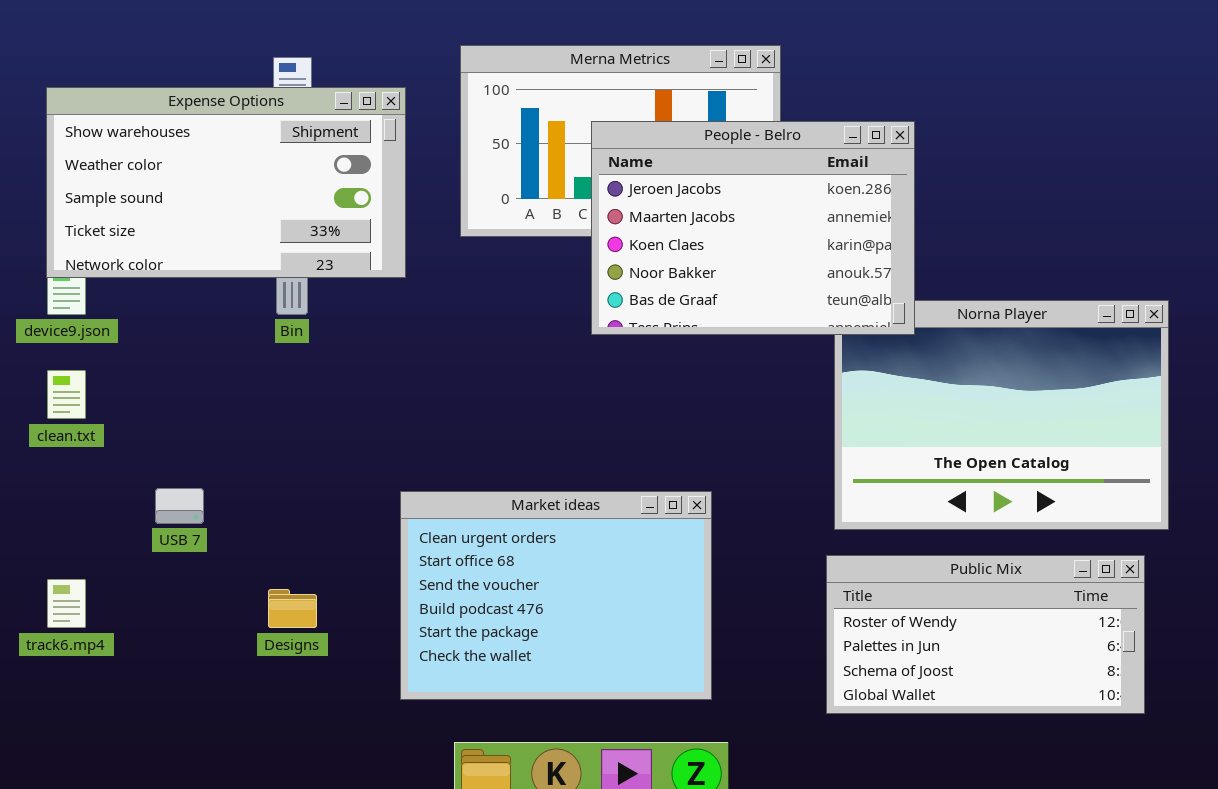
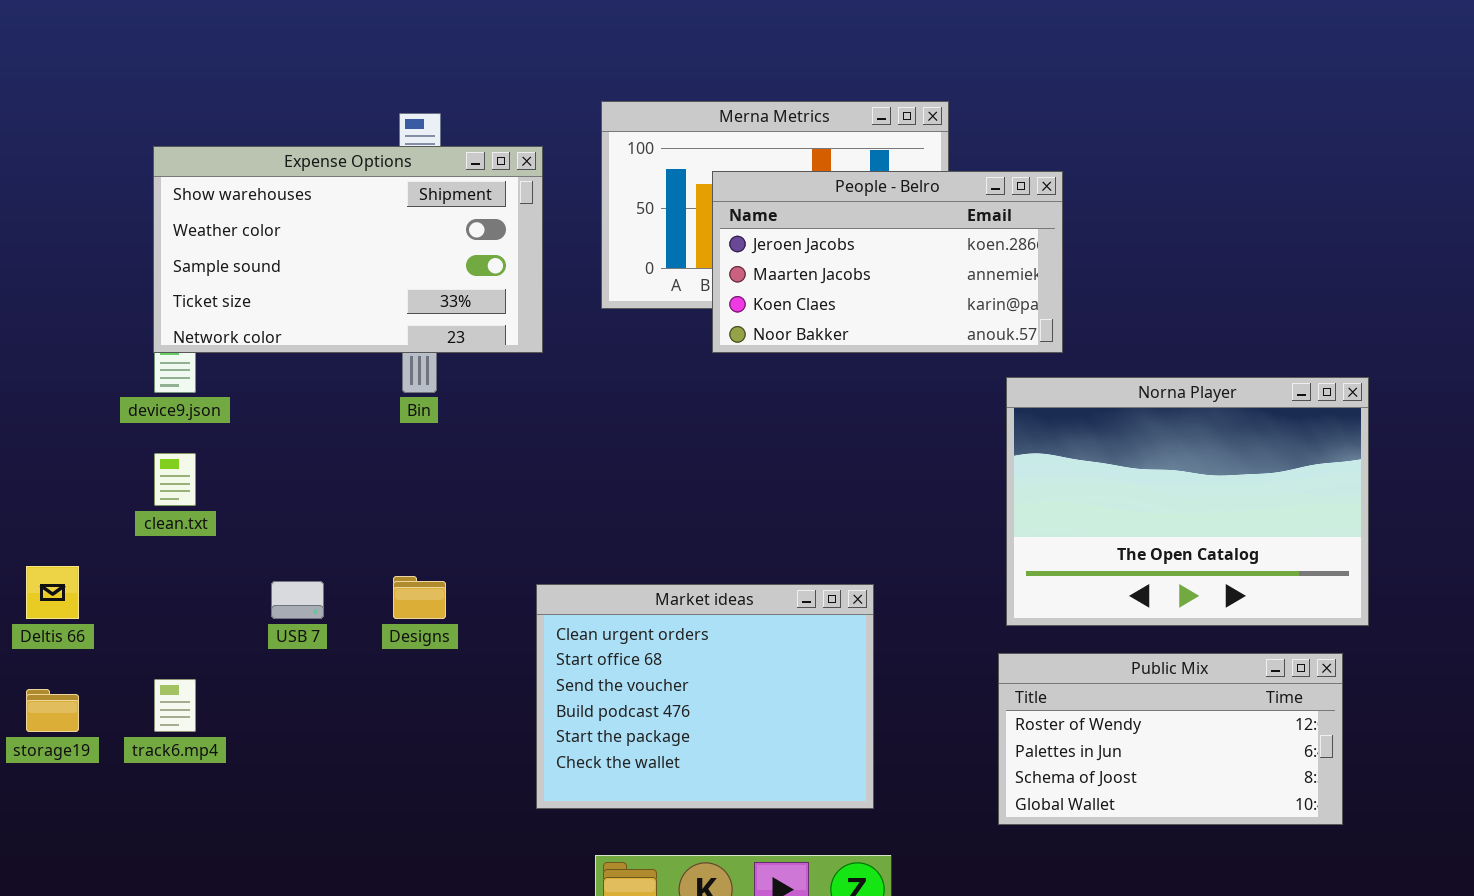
People - Belro: [591,121,915,335] -> [712,171,1063,353], moved, resized
Designs: [268,589,317,628] -> [393,576,446,619], moved

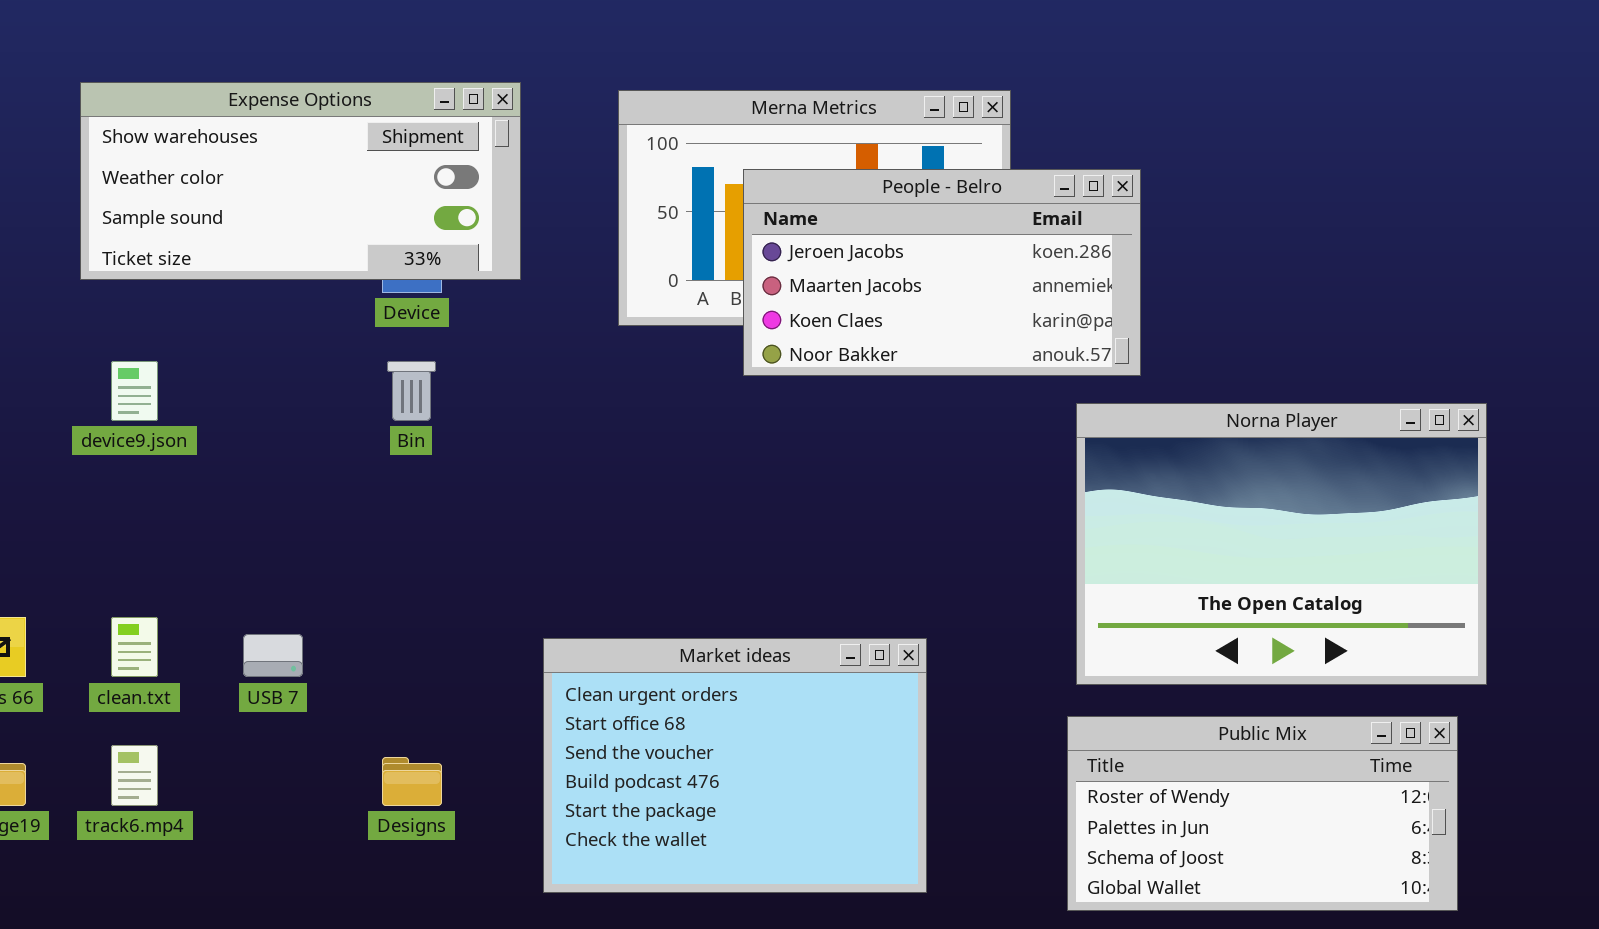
Expense Options: [153,146,543,353] -> [80,82,521,280], moved, resized
clean.txt: [154,453,196,506] -> [111,617,158,677], moved
Designs: [393,576,446,619] -> [382,757,442,806], moved

